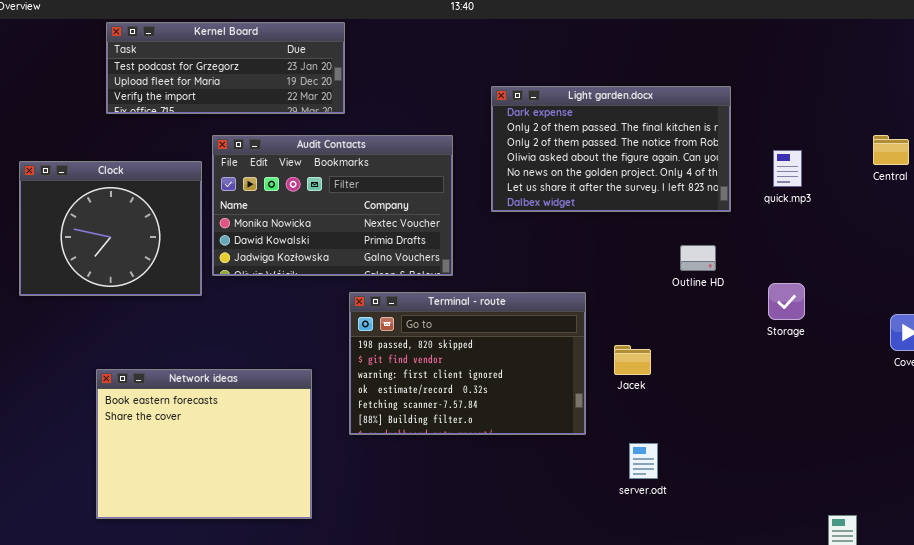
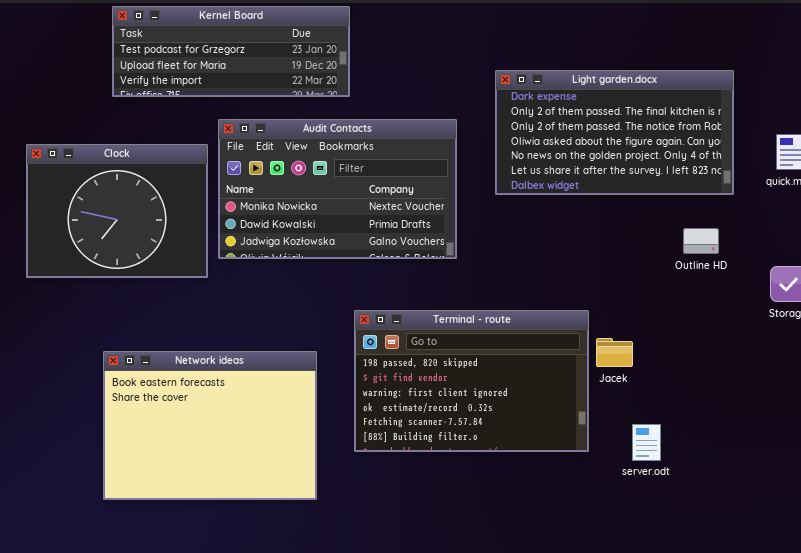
Terminal - route: [349,292,586,435] -> [354,310,589,452], moved
Jacek: [614,345,651,375] -> [596,338,633,367], moved

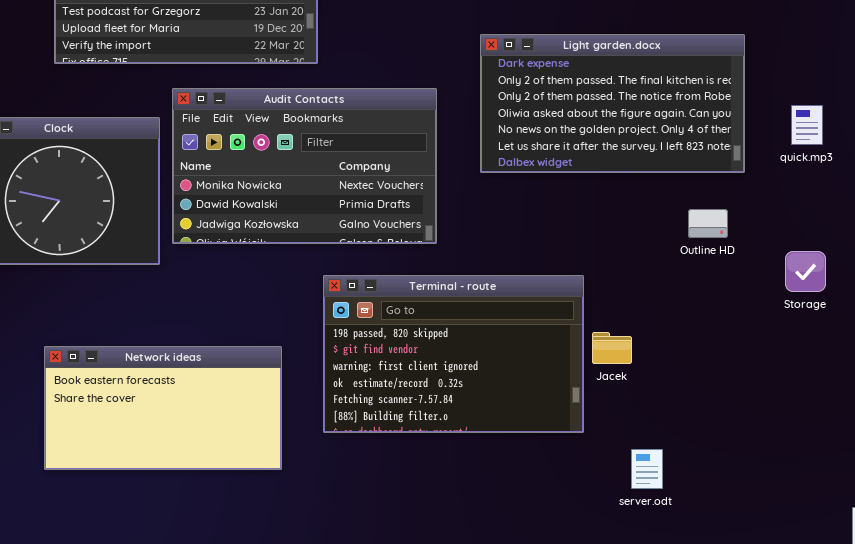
Terminal - route: [354,310,589,452] -> [323,275,584,433], moved
Network ideas: [103,351,317,500] -> [44,346,282,470], resized
server.odt: [632,424,661,461] -> [631,449,663,489], moved

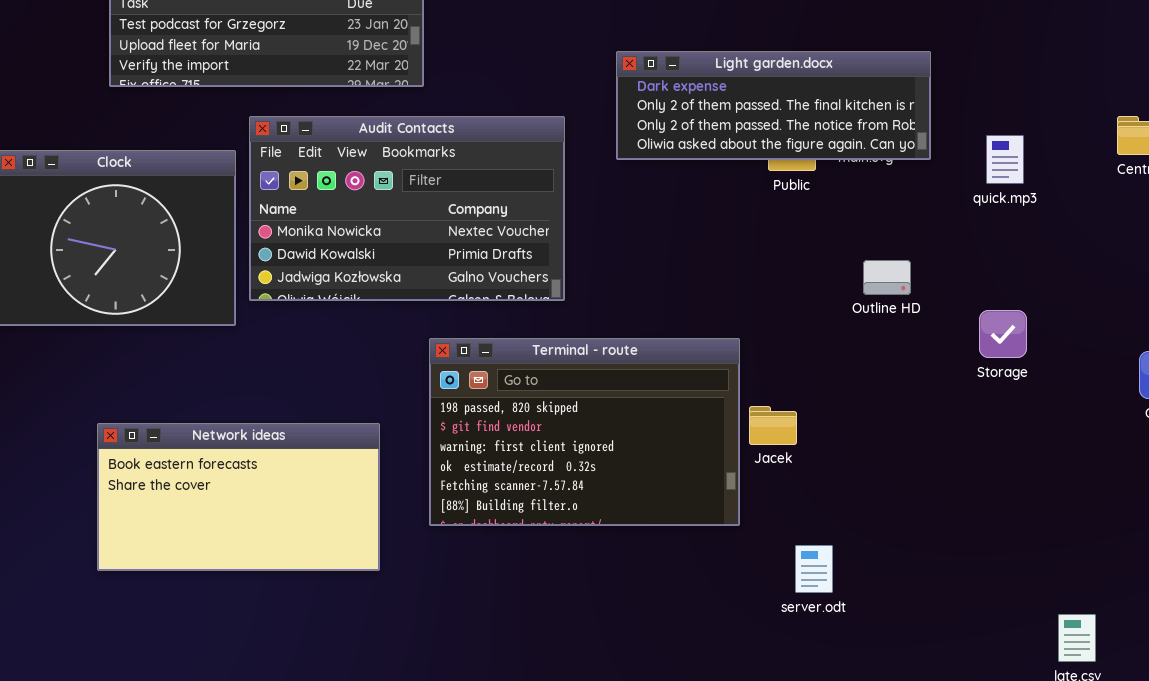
Light garden.docx: [480,34,745,173] -> [616,51,931,160], resized

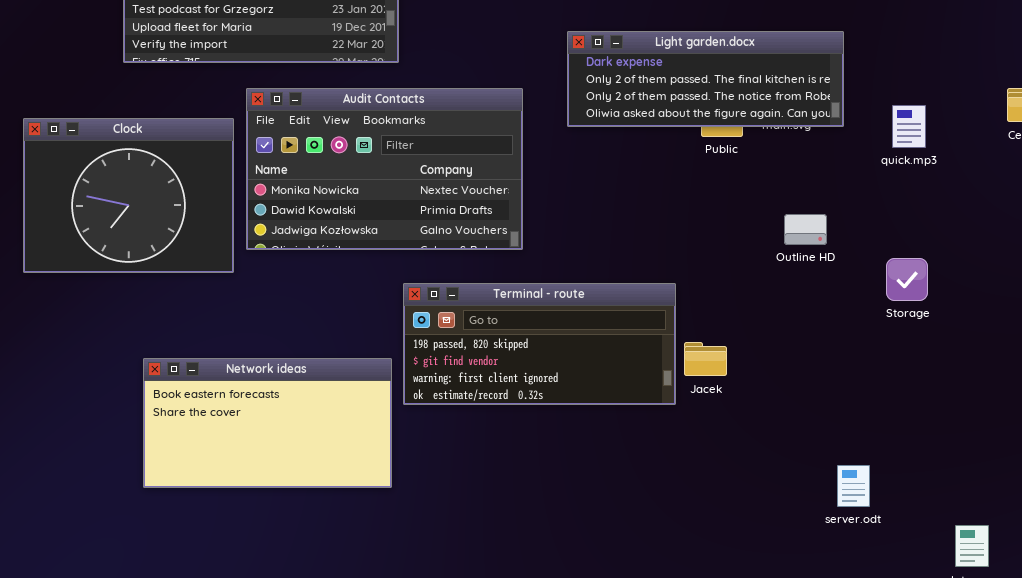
Terminal - route: [429,338,740,526] -> [403,283,676,405], resized
Network ideas: [97,423,380,571] -> [143,358,392,488], moved
server.odt: [795,545,833,593] -> [837,465,870,507], moved

